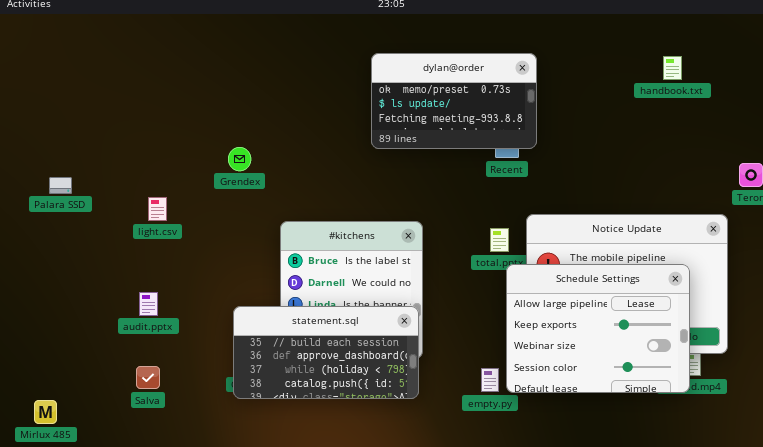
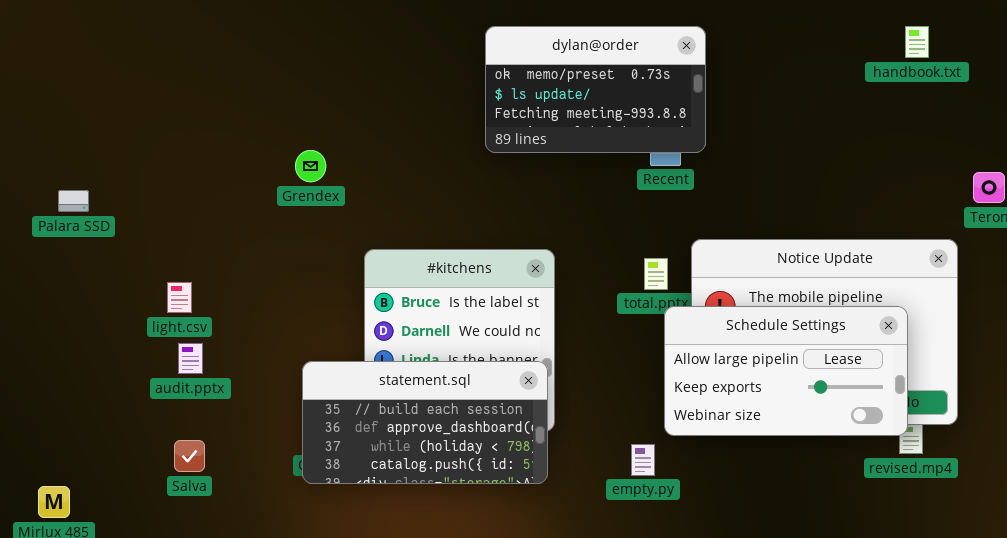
handbook.txt: [663,56,682,80] -> [905,26,929,58], moved
light.csv: [148,197,167,221] -> [167,282,192,313], moved
Schedule Settings: [506,264,690,393] -> [664,306,908,436], resized

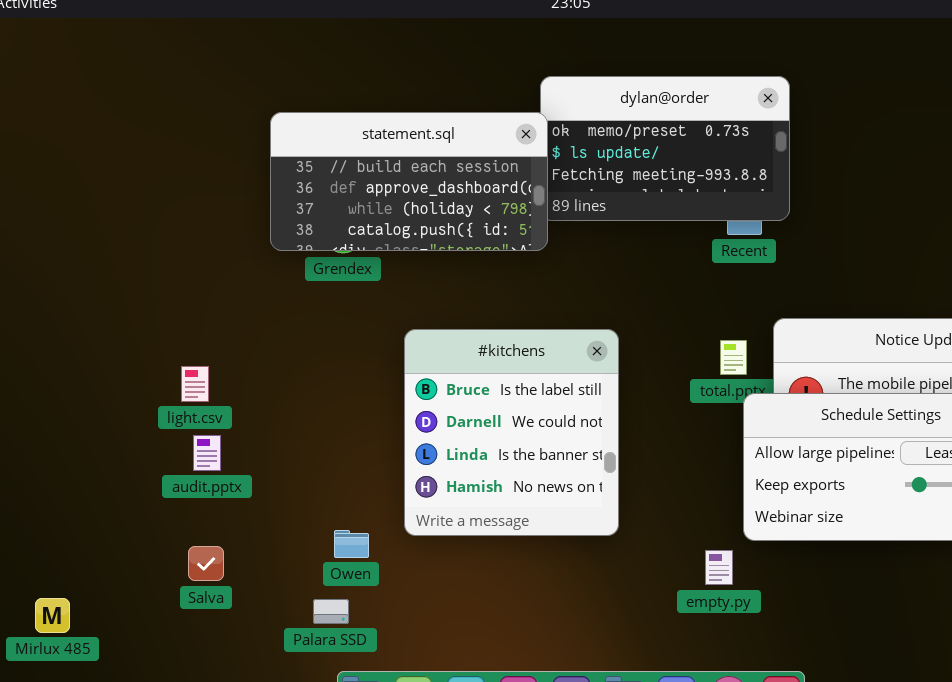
Palara SSD: [58,190,89,212] -> [313,599,349,624], moved
statement.sql: [302,361,548,484] -> [270,112,548,251], moved

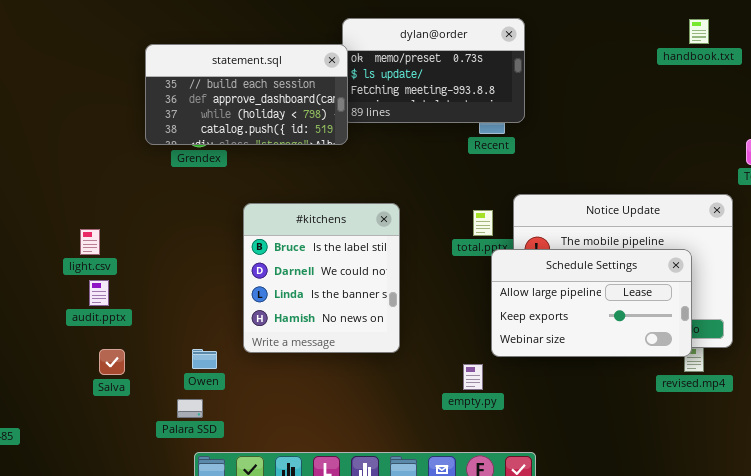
Salva: [188,546,224,581] -> [99,349,125,375], moved

